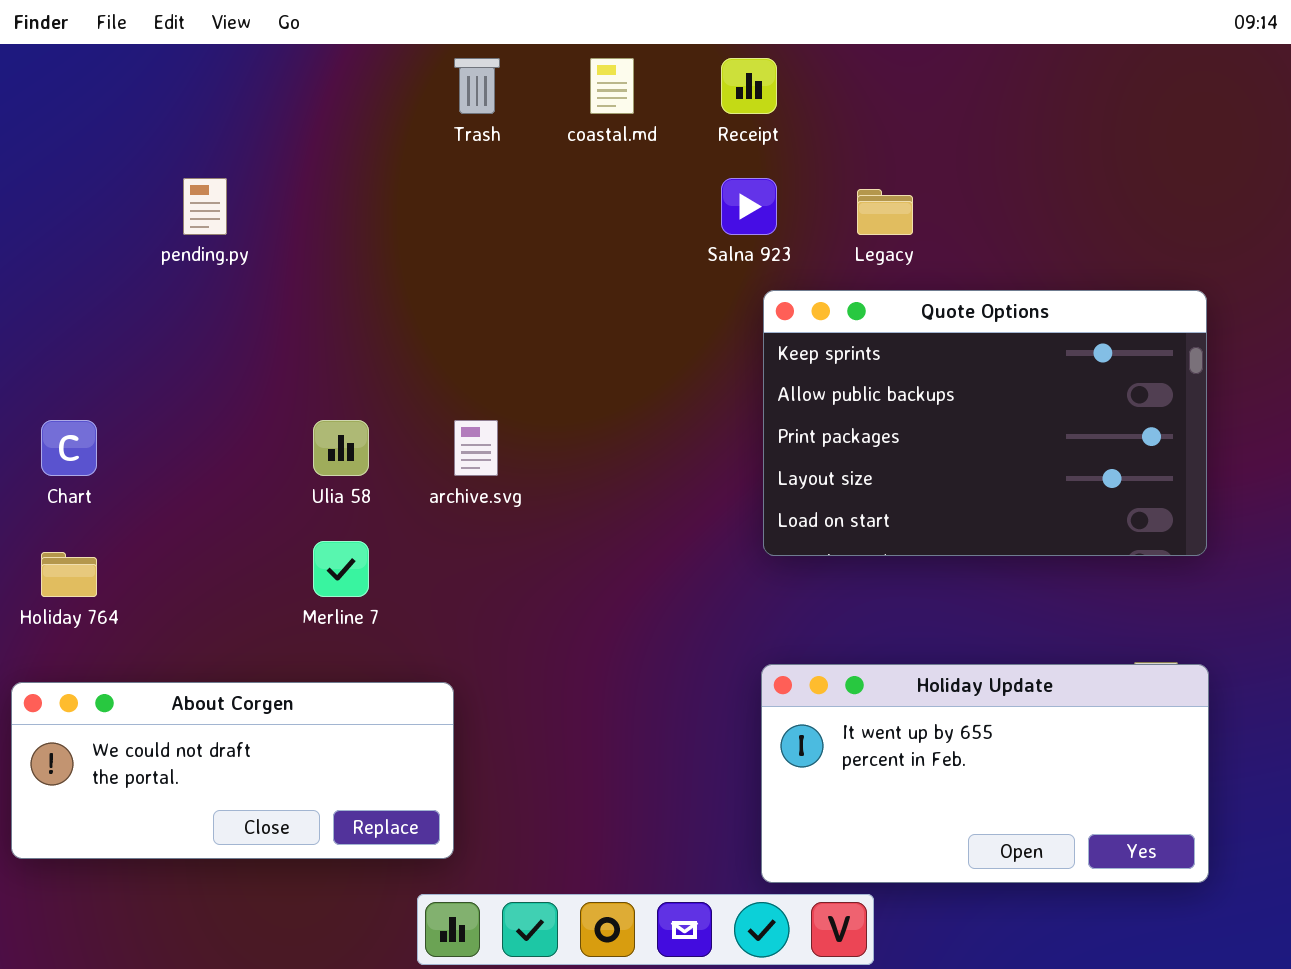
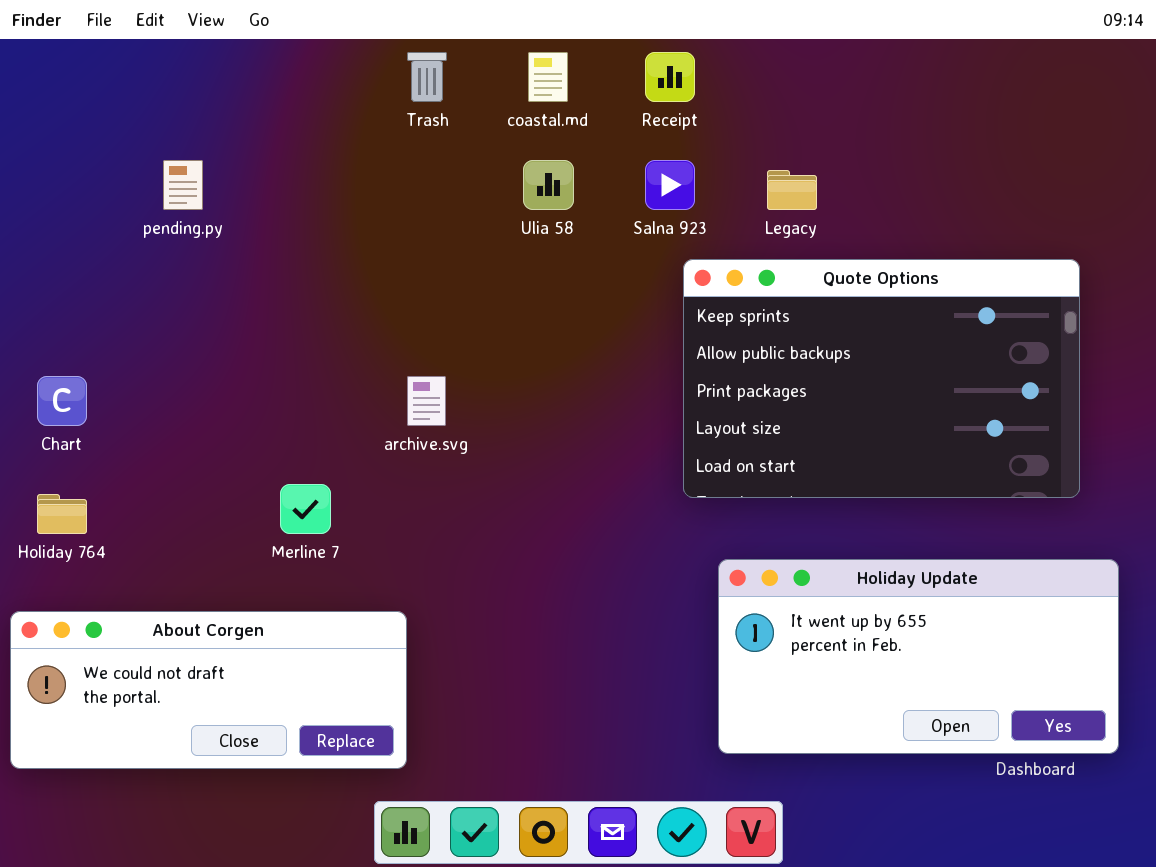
Ulia 58: [313,420,369,476] -> [523,160,574,210], moved
Holiday Update: [761,664,1209,883] -> [718,559,1119,754], moved

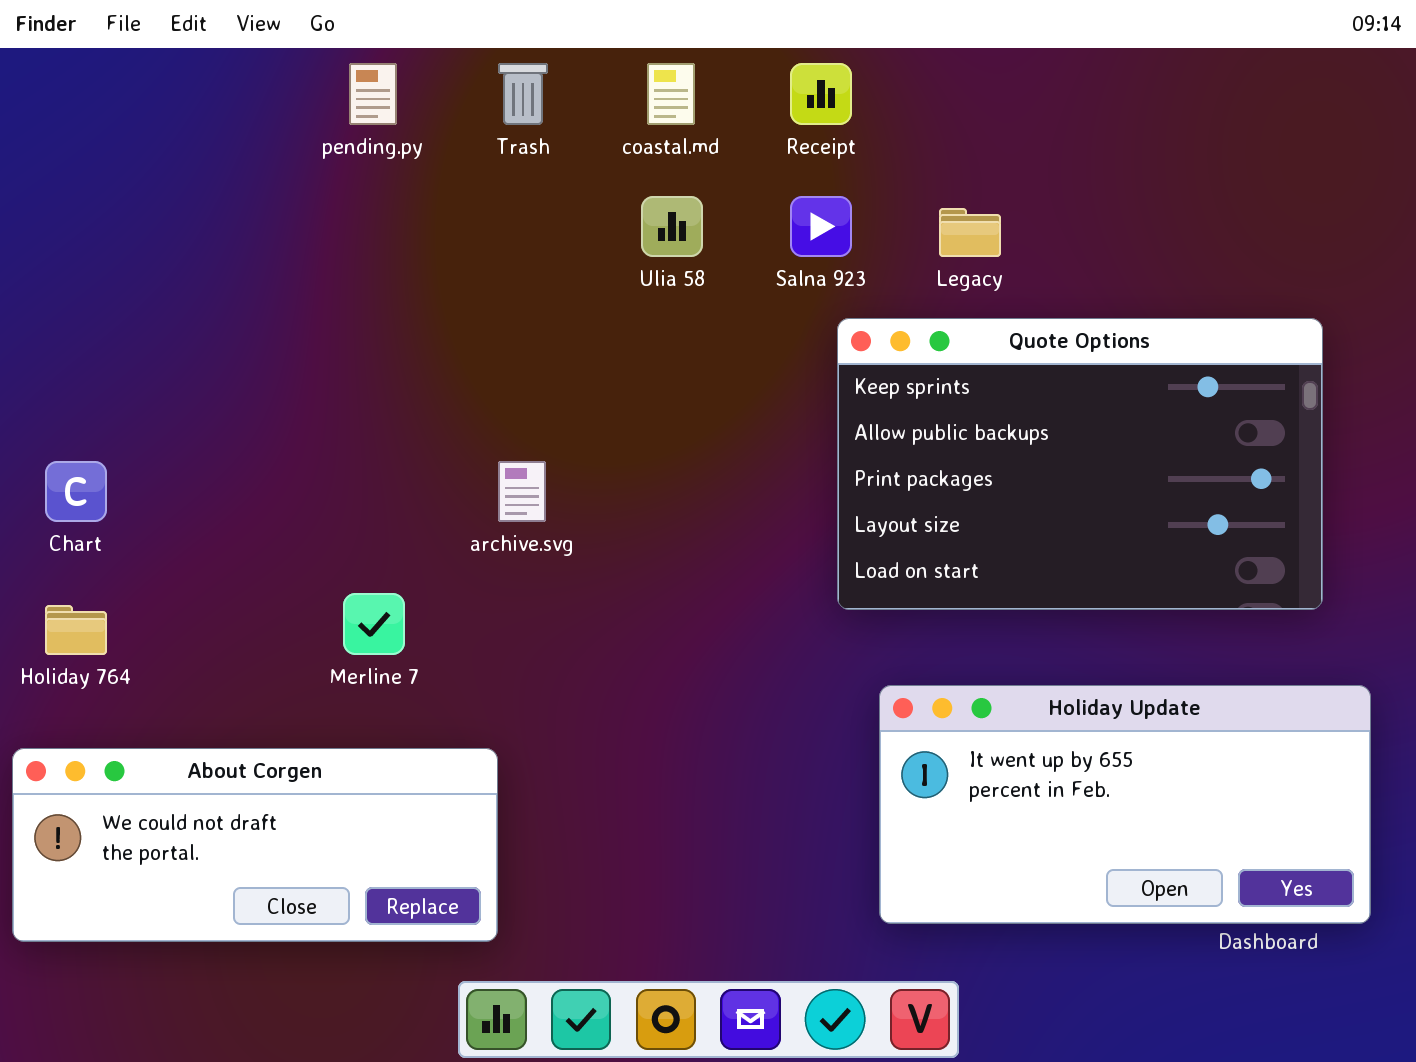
pending.py: [163,160,203,210] -> [349,63,397,125], moved

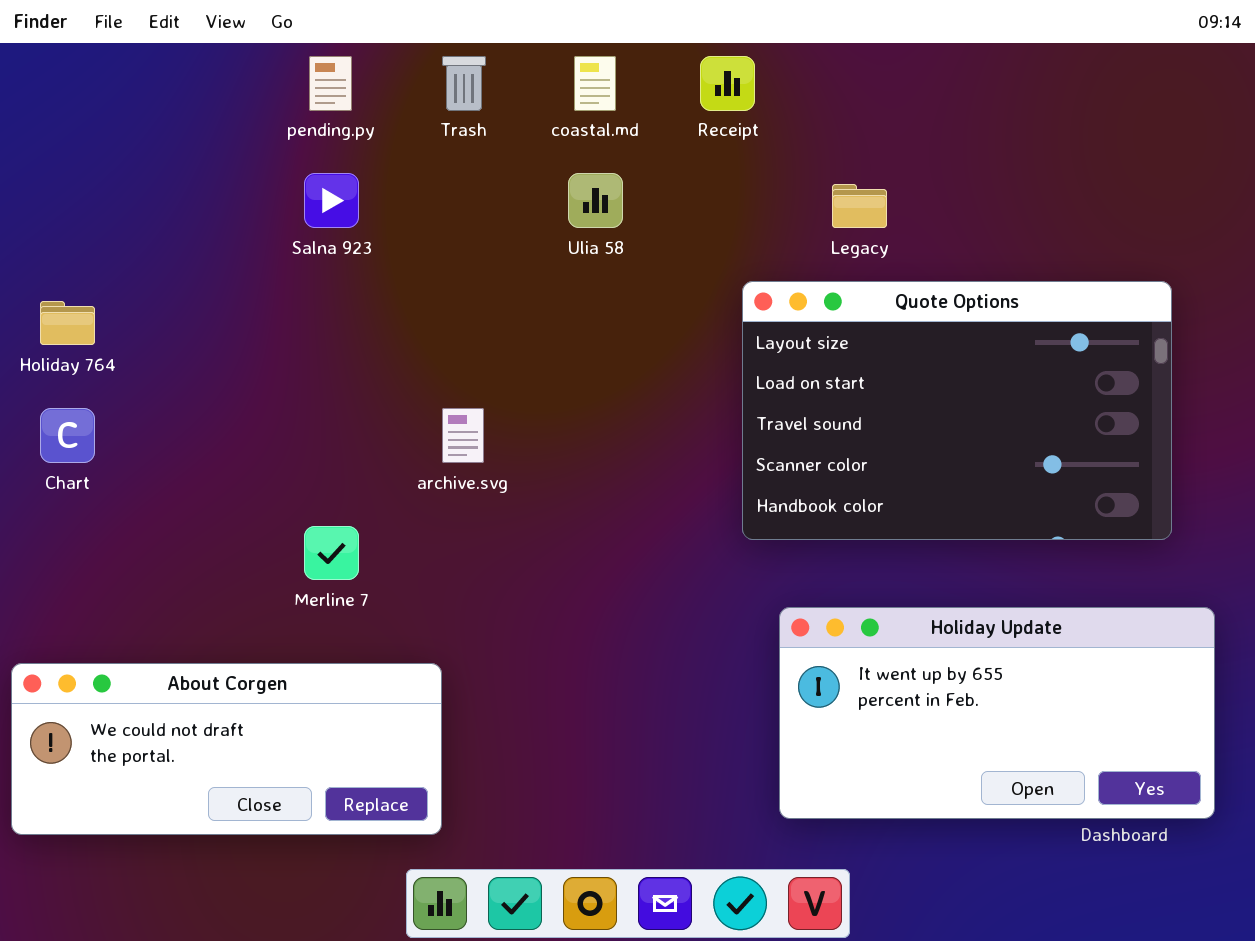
Salna 923: [790,196,852,257] -> [304,173,359,228], moved
Quote Options: [837,318,1323,610] -> [742,281,1172,540], scrolled down 3 rows
Holiday 764: [45,605,107,655] -> [40,301,95,345], moved

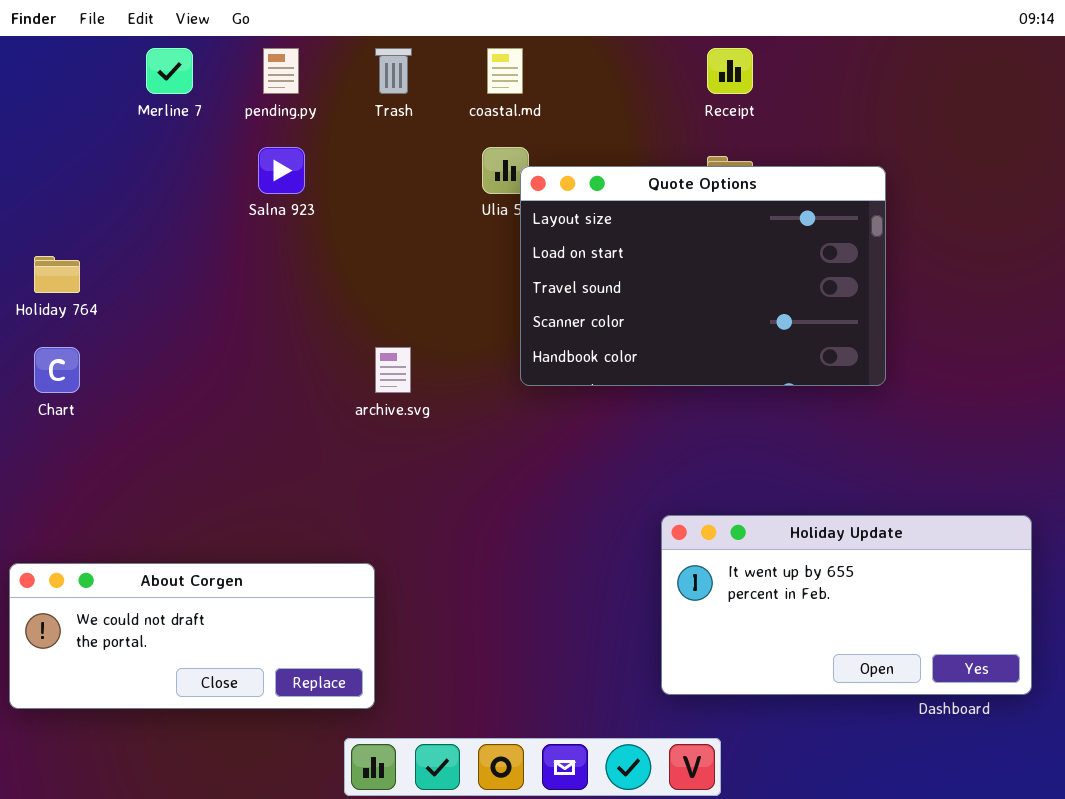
Receipt: [700,56,755,111] -> [707,48,753,94], moved
Quote Options: [742,281,1172,540] -> [520,166,886,386], moved
Merline 7: [304,526,359,580] -> [146,48,193,94], moved

